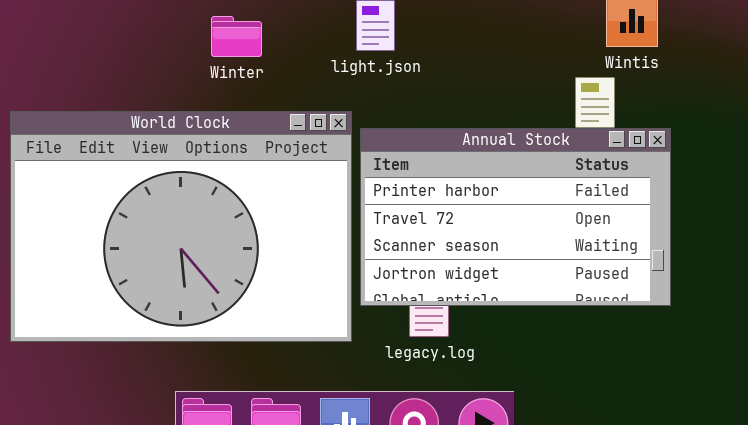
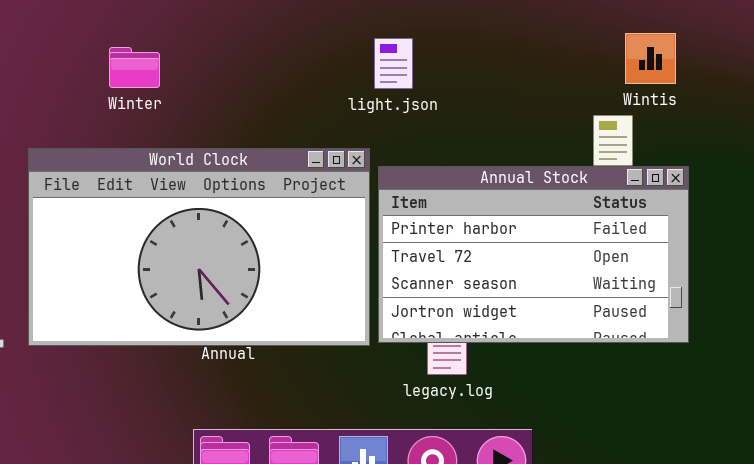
Winter: [211,16,262,57] -> [109,47,160,88], moved
World Clock: [10,111,352,342] -> [28,148,370,346], resized

